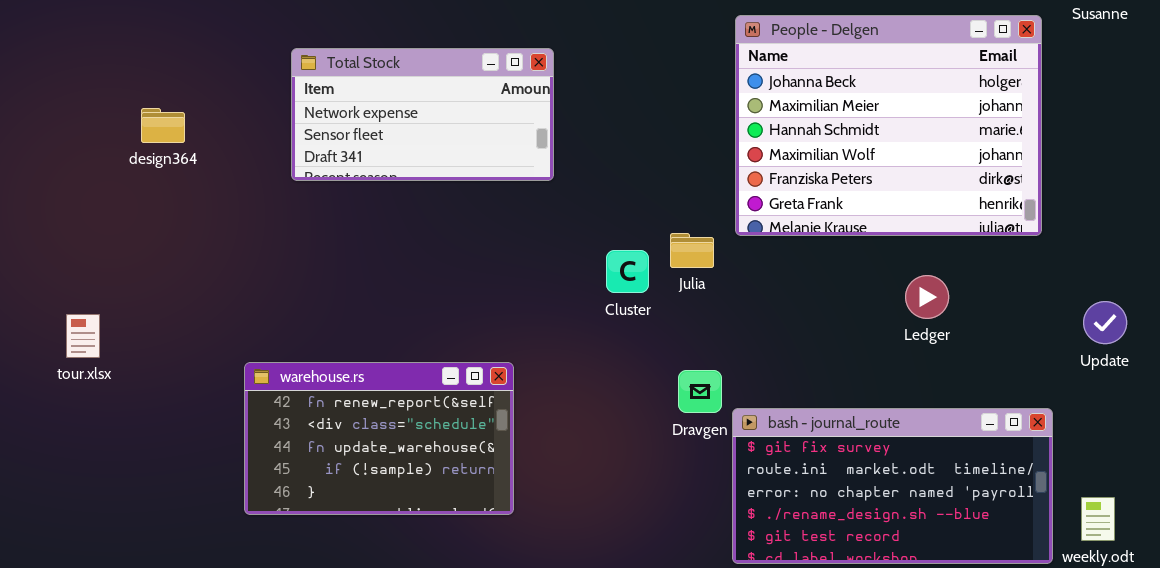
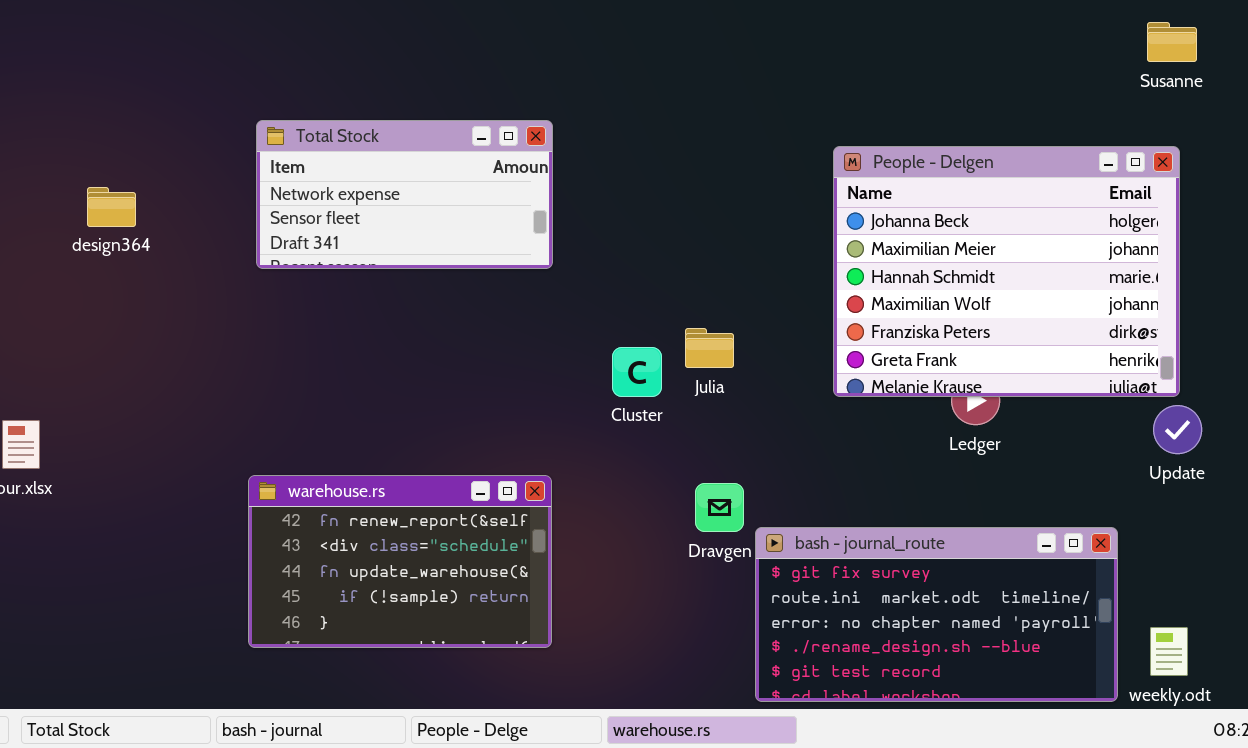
People - Delgen: [735,15,1042,236] -> [833,146,1180,397], moved
warehouse.rs: [244,362,514,515] -> [248,475,552,648], moved

